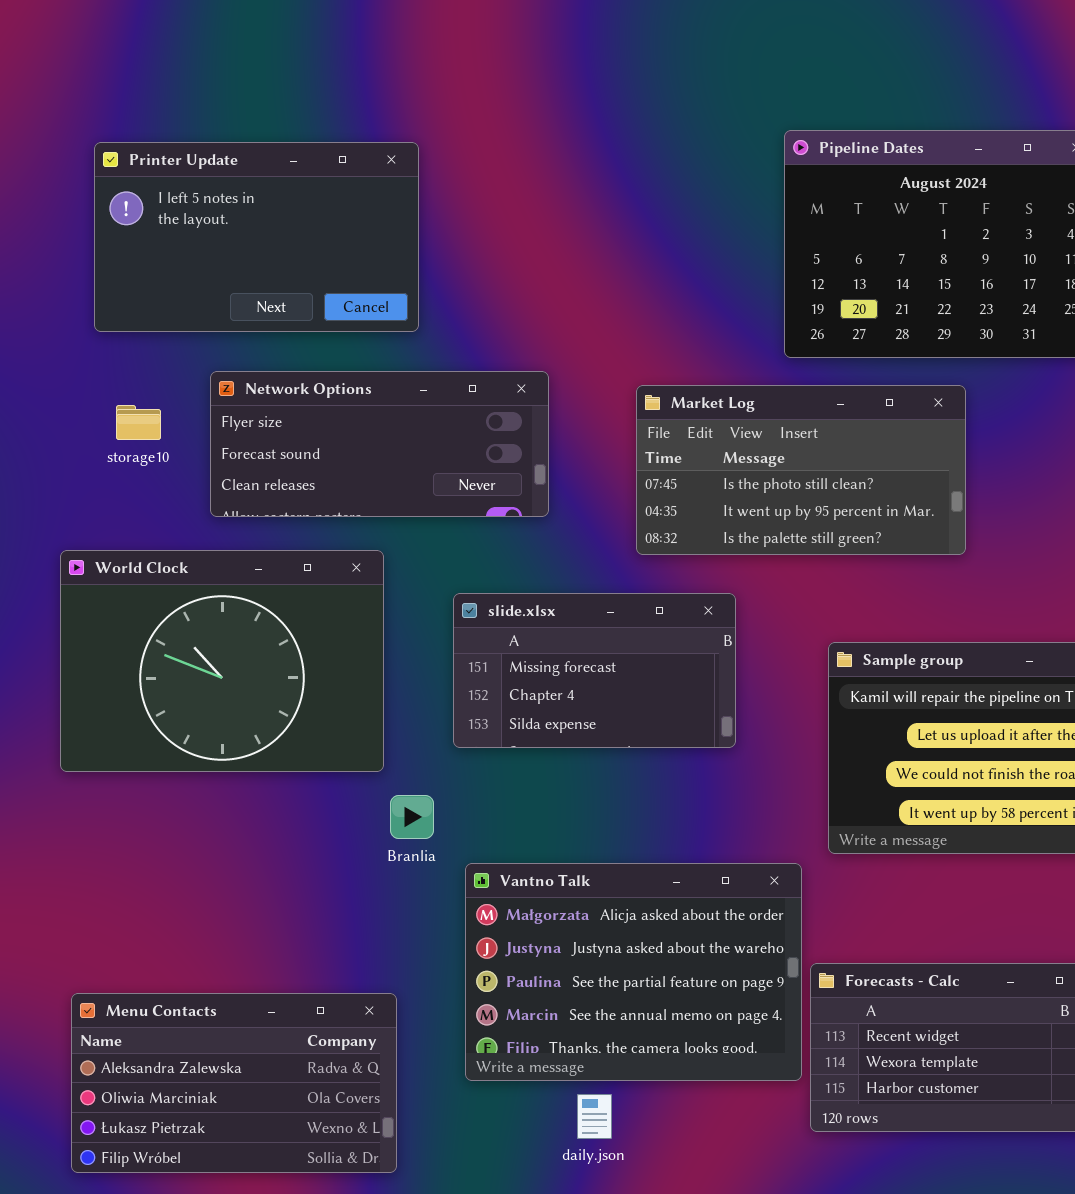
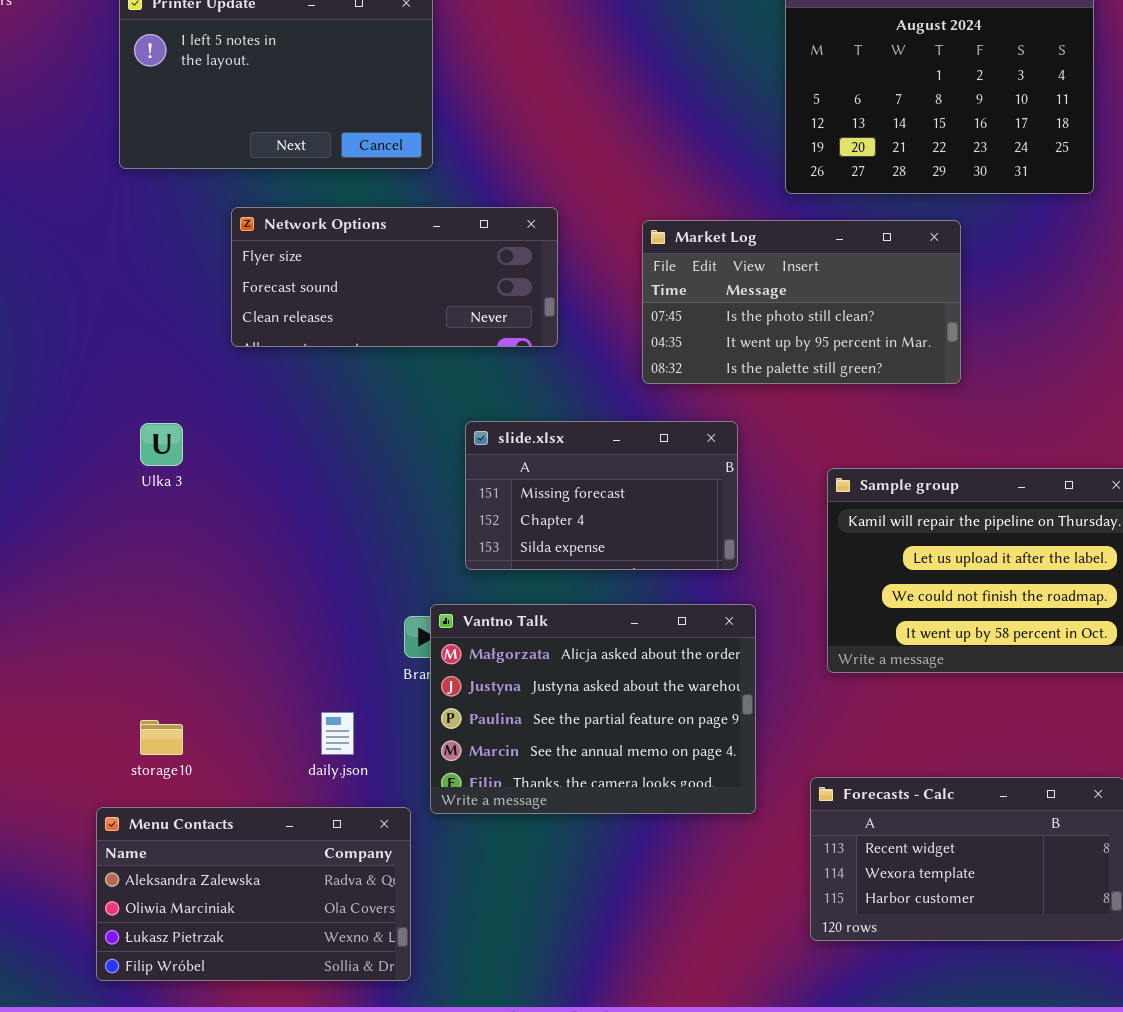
storage10: [116,405,161,440] -> [140,720,183,755], moved
World Clock: [60,550,384,772] -> none, closed
Vantno Talk: [465,863,802,1081] -> [430,604,756,814], moved
daily.json: [577,1094,612,1139] -> [321,712,354,755], moved

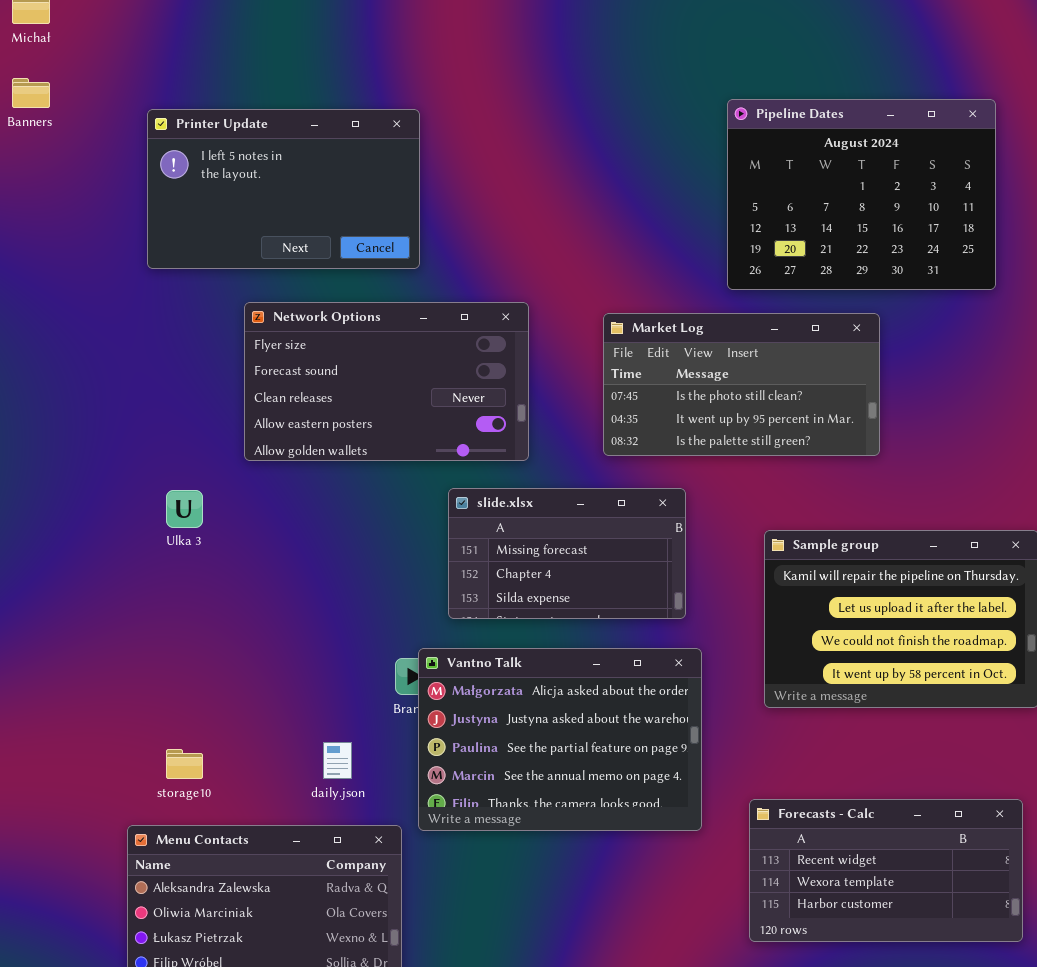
Network Options: [231,207,558,347] -> [244,302,529,461], resized

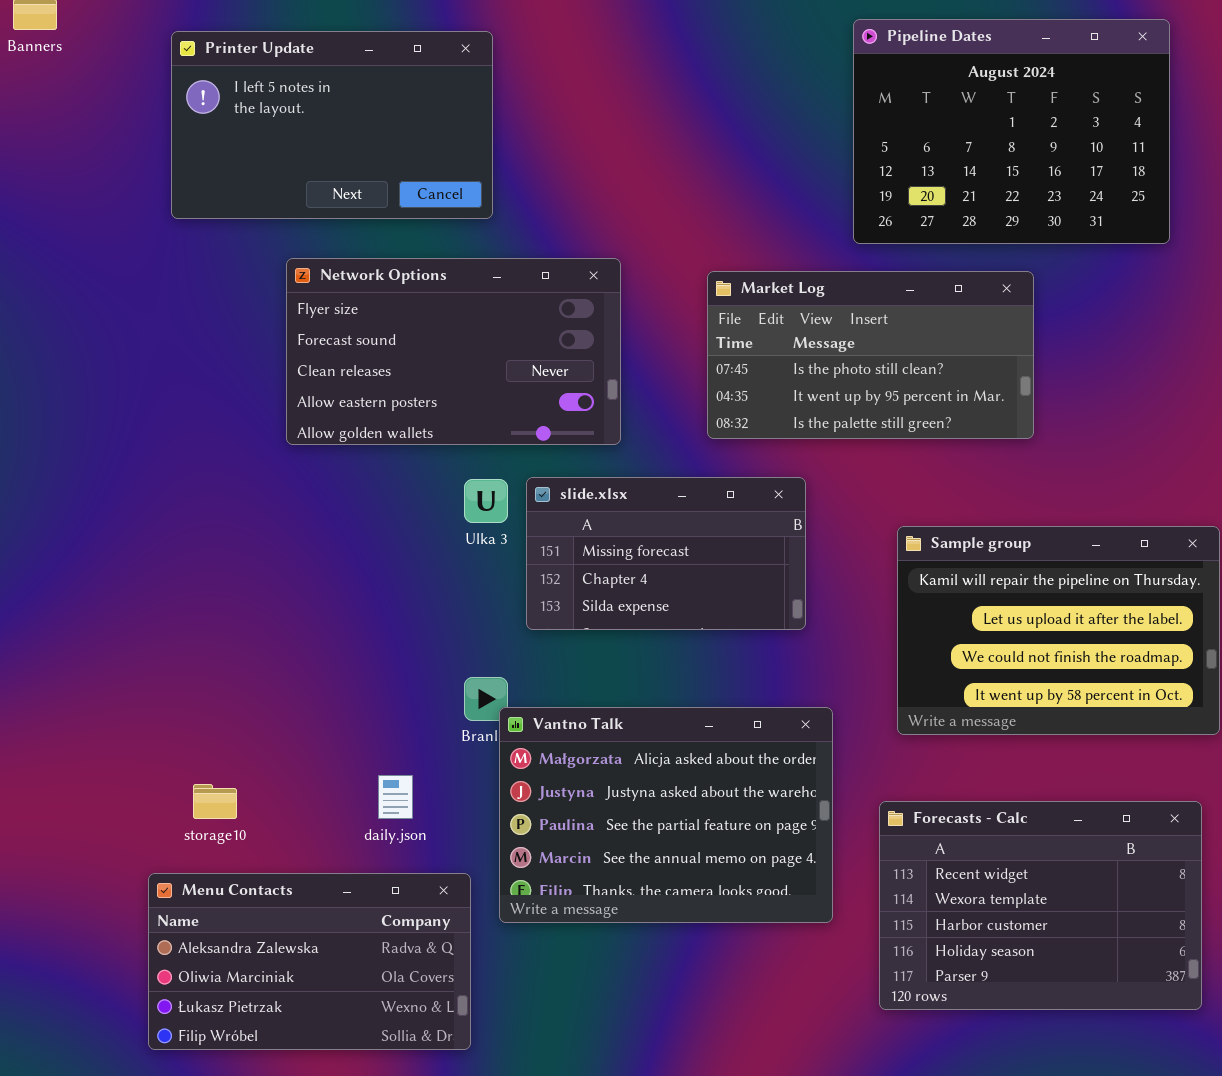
Ulka 3: [166,490,203,528] -> [464,479,508,523], moved
Vantno Talk: [418,648,702,831] -> [499,707,833,923], moved
Forecasts - Calc: [749,799,1023,942] -> [879,801,1202,1010], resized

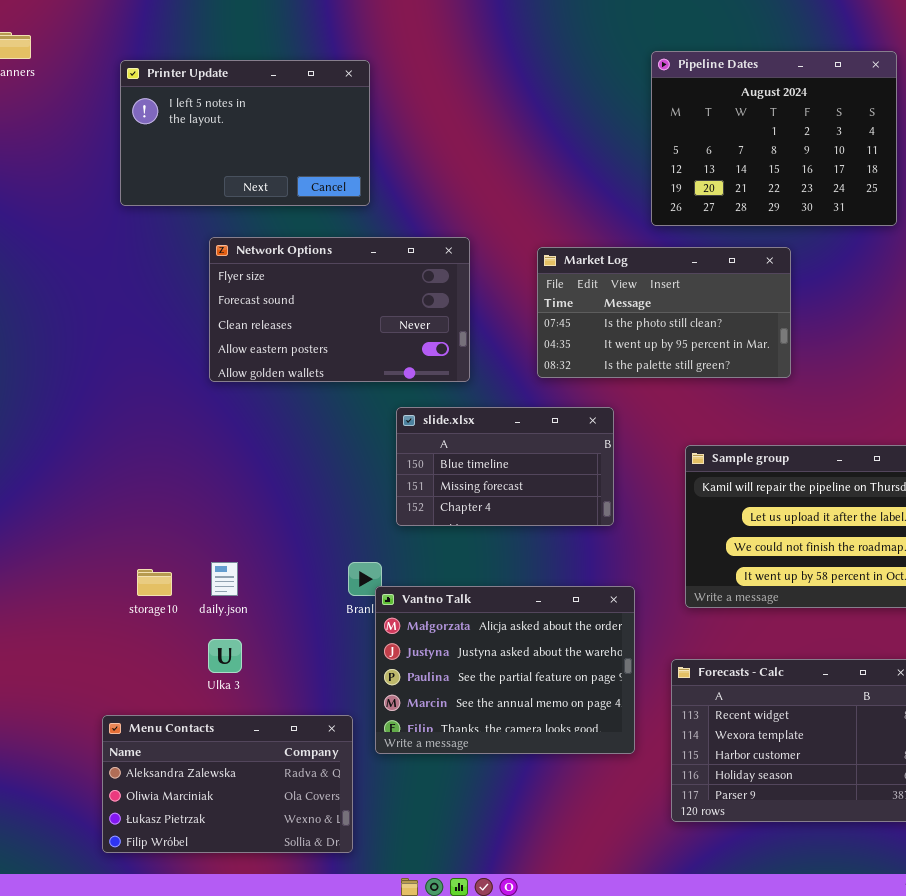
slide.xlsx: [526,477,806,630] -> [396,407,614,526], scrolled up 1 row
Ulka 3: [464,479,508,523] -> [208,639,242,673], moved
daily.json: [378,775,413,819] -> [211,562,238,596], moved
storage10: [193,784,237,819] -> [137,569,172,596], moved

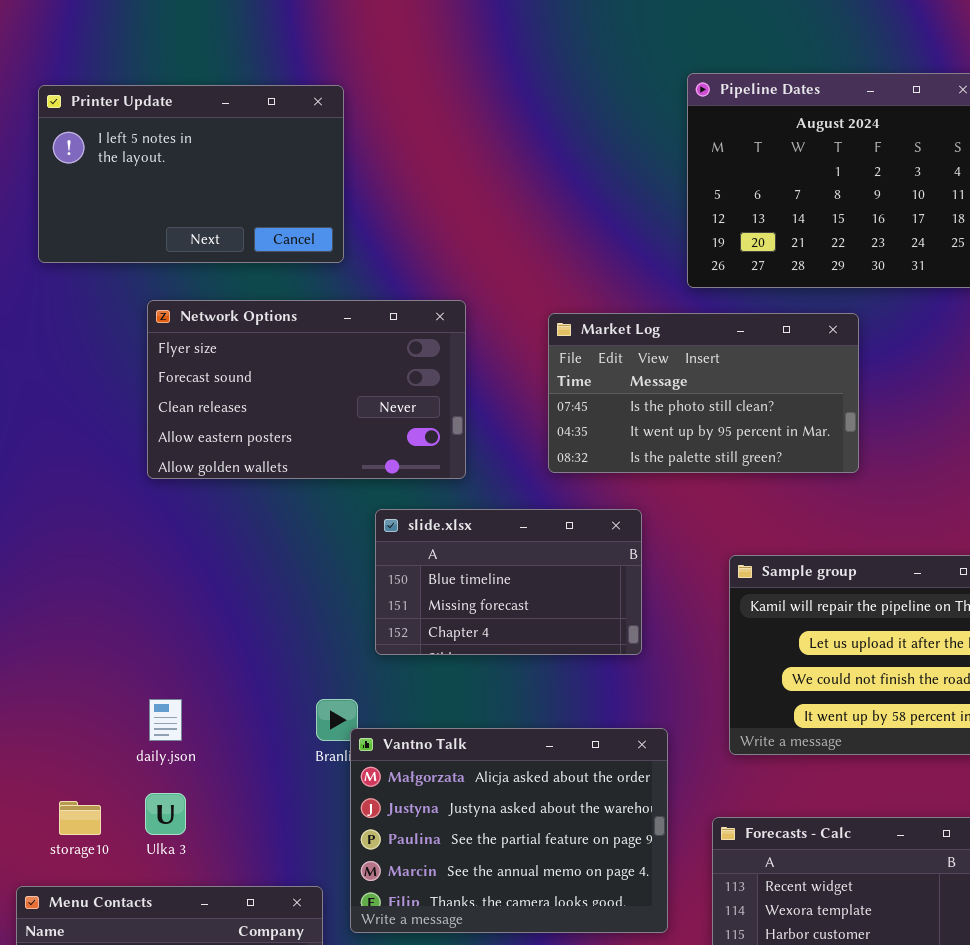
storage10: [137,569,172,596] -> [59,801,101,835], moved

